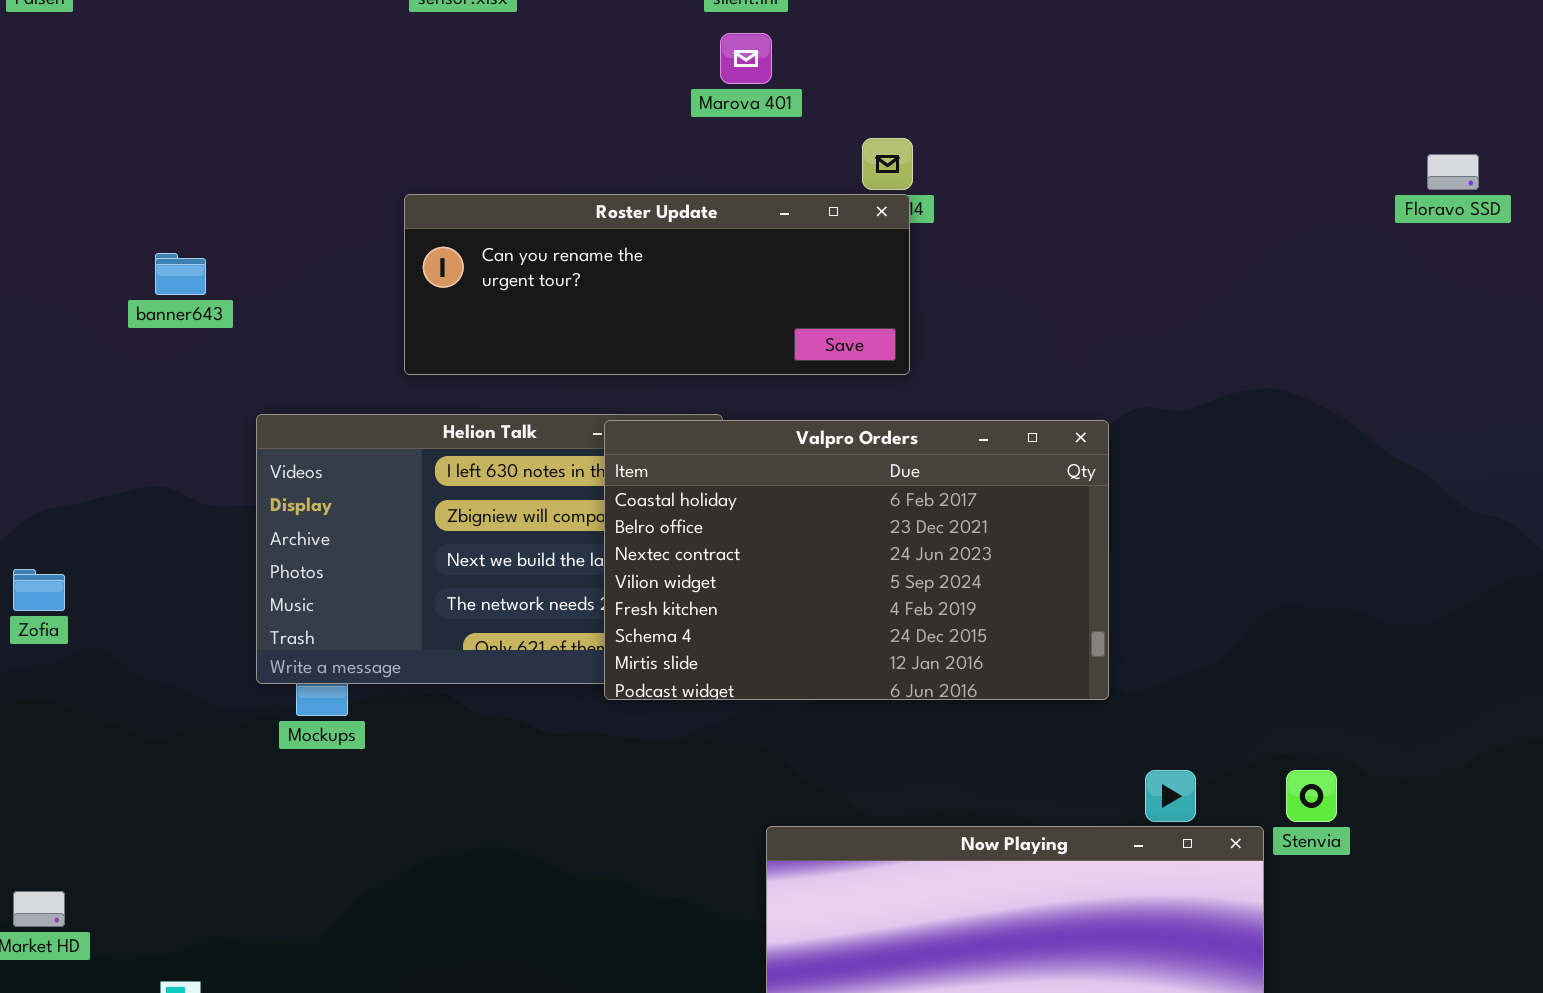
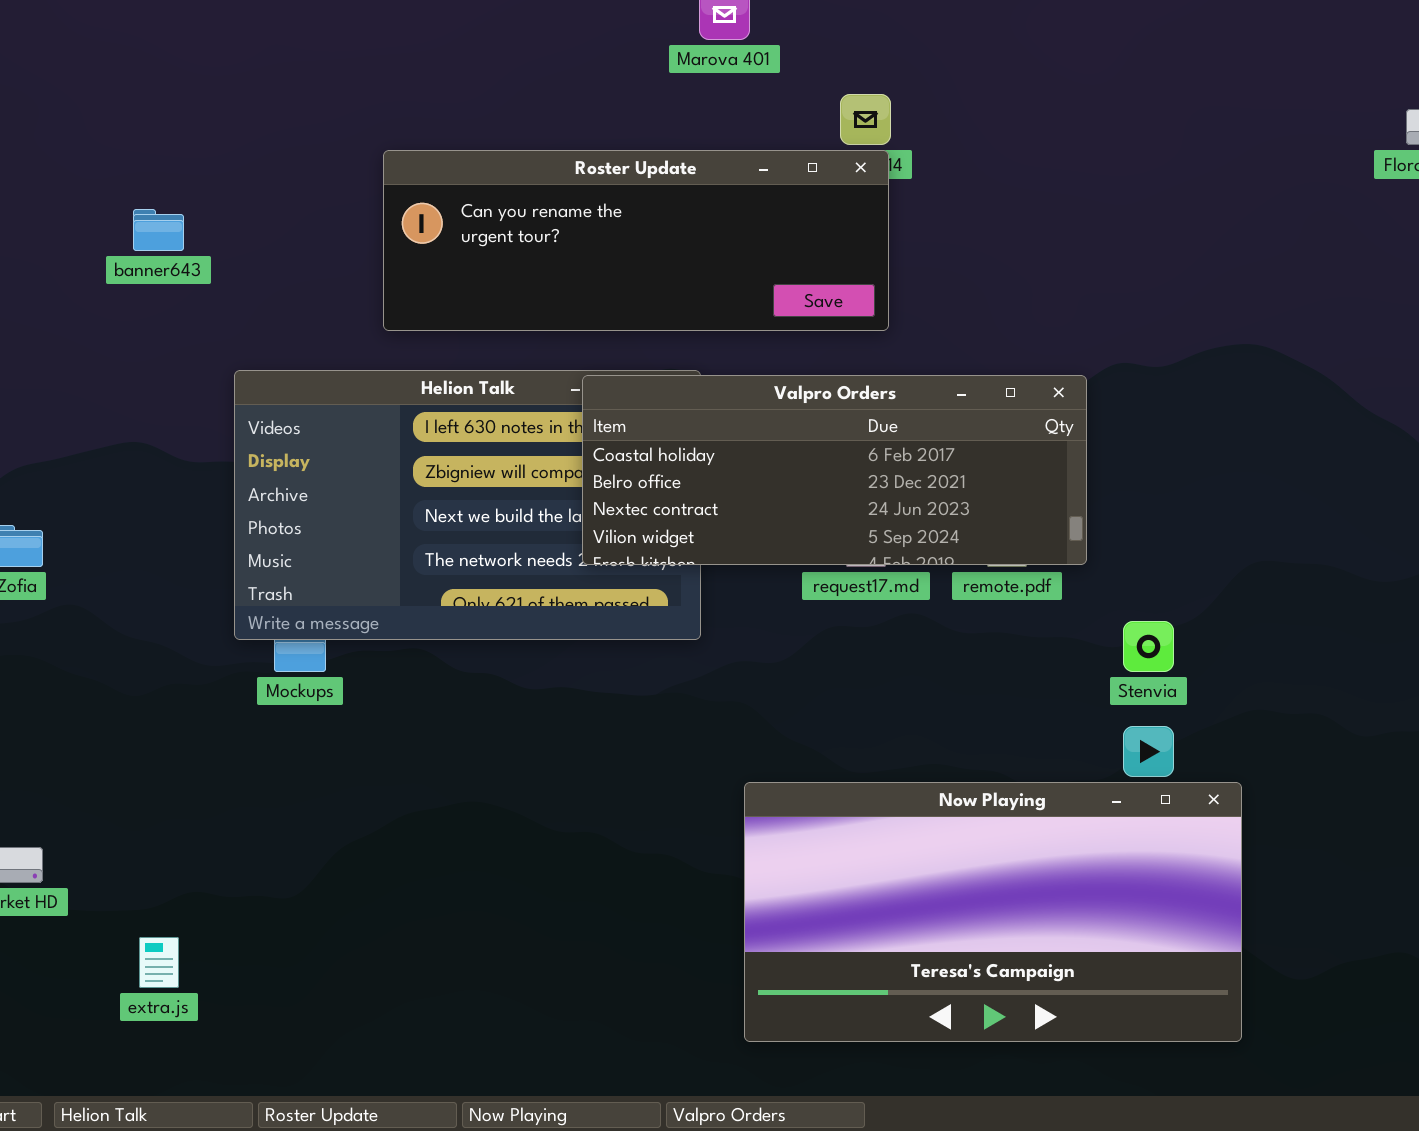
Valpro Orders: [604,420,1109,700] -> [582,375,1087,565], resized
Stenvia: [1286,770,1337,822] -> [1123,621,1174,672], moved

